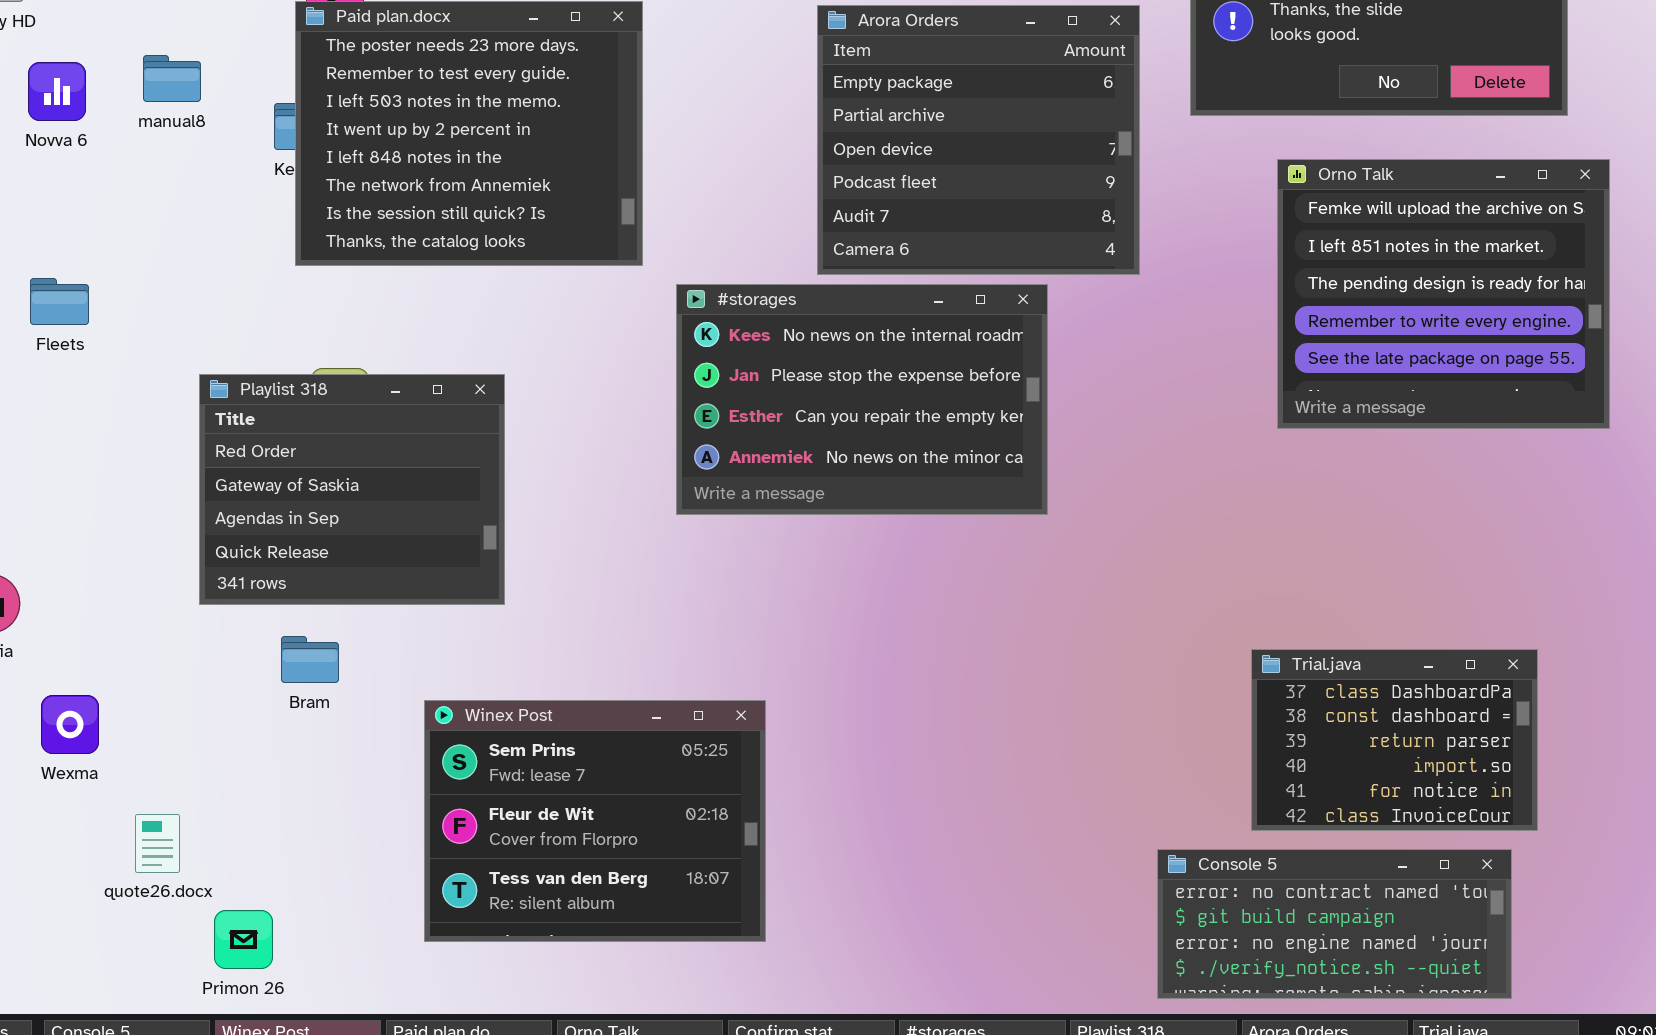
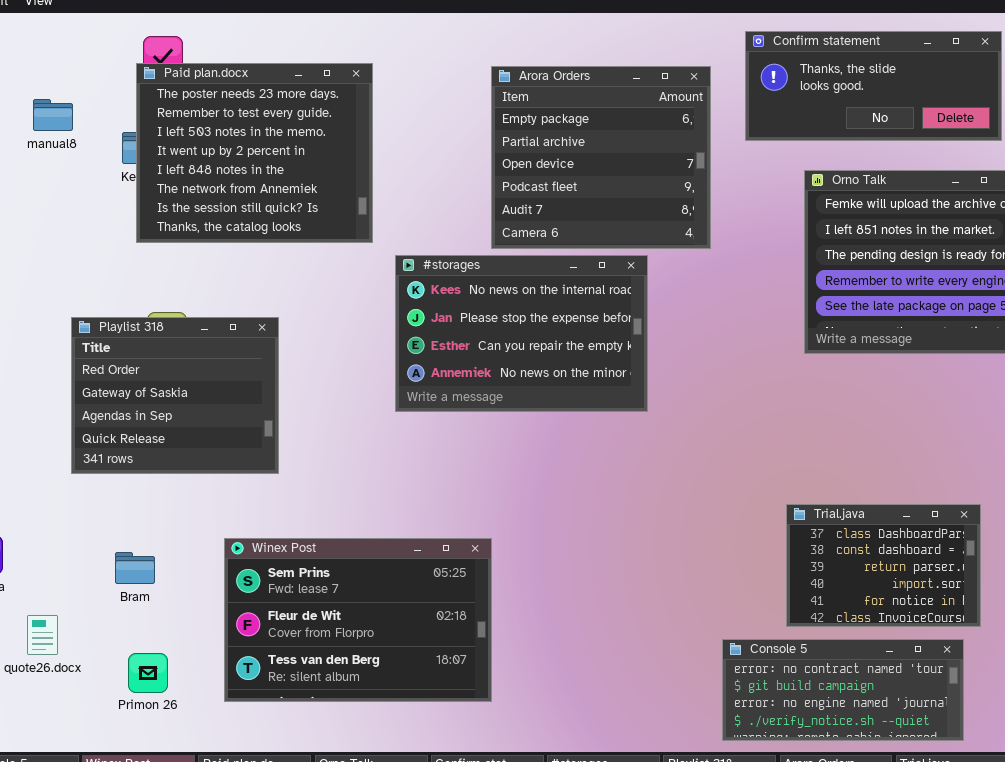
Bram: [281,636,339,683] -> [115,552,155,584], moved
Winex Post: [424,700,766,942] -> [224,538,492,702], resized
Primon 26: [214,910,273,969] -> [128,653,168,693], moved

